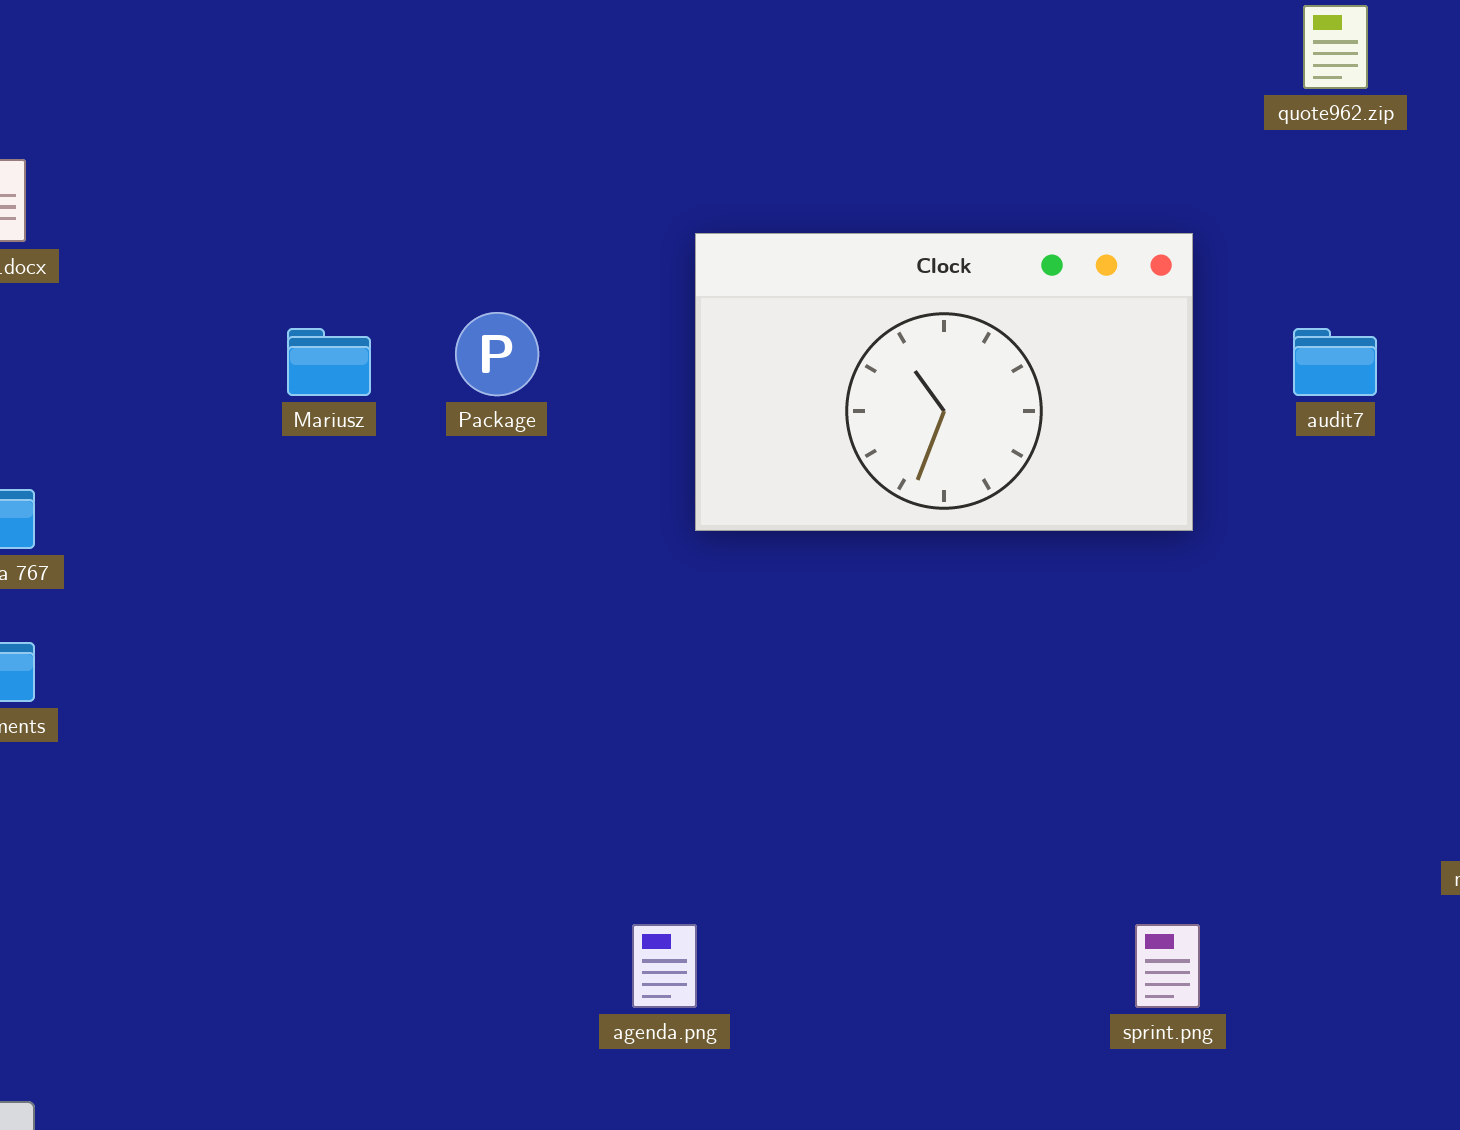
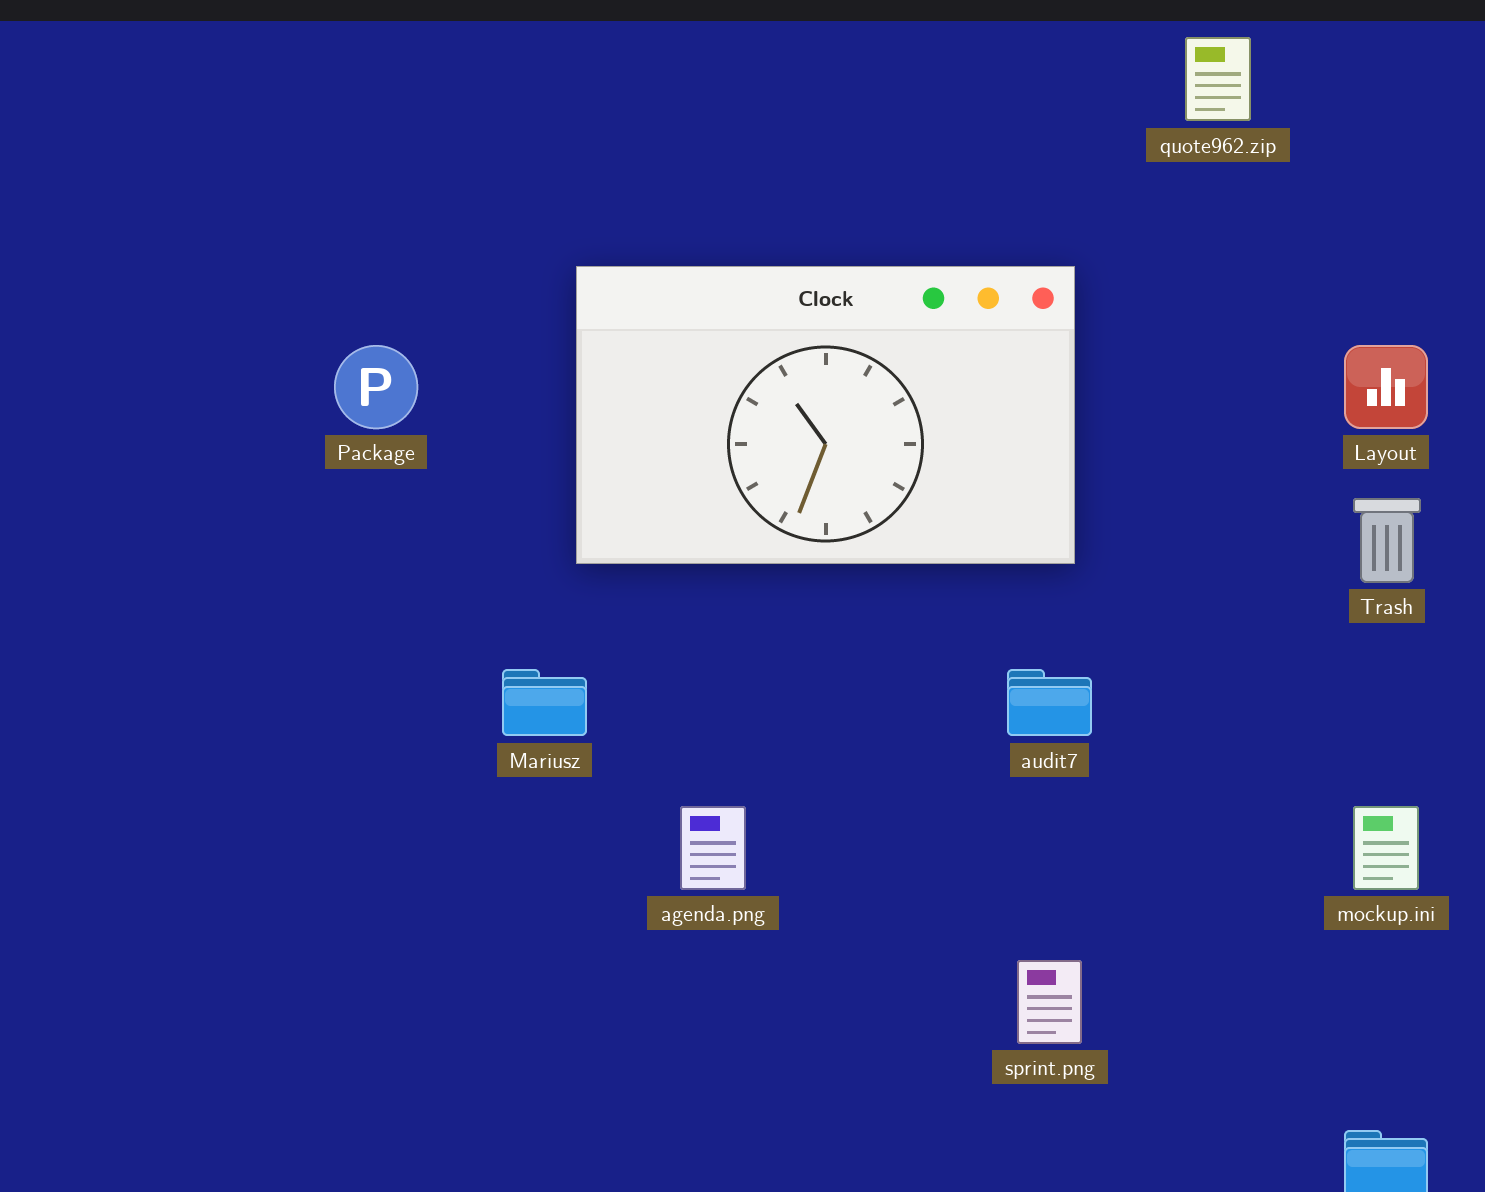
Mariusz: [287,328,371,396] -> [502,669,587,736], moved
audit7: [1293,328,1377,396] -> [1007,669,1092,736], moved
agenda.png: [632,924,697,1008] -> [680,806,746,890], moved

